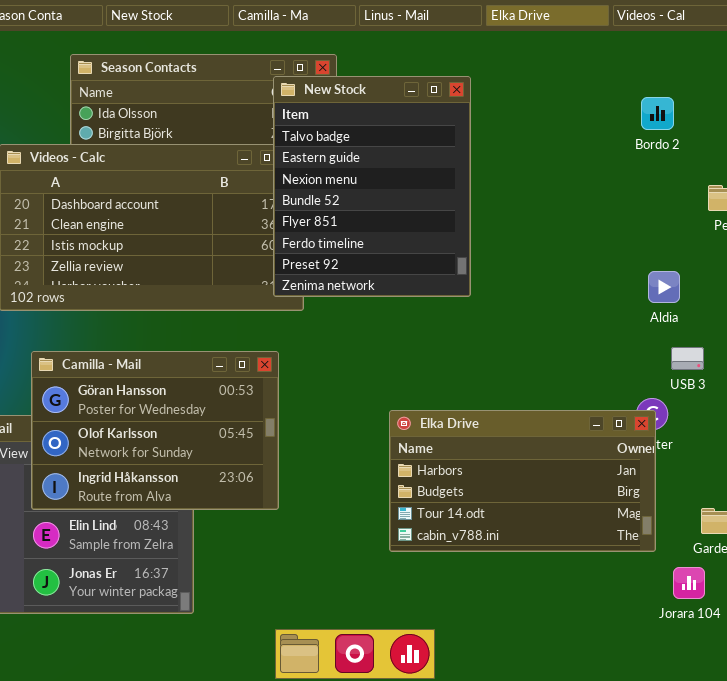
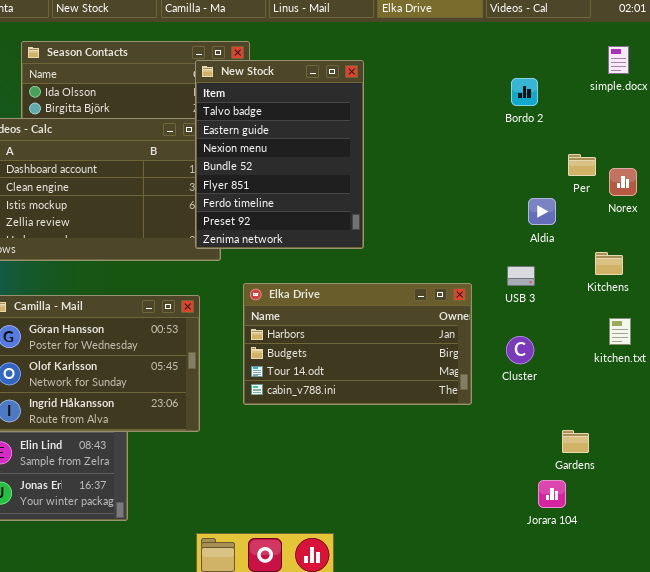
Aldia: [648,271,680,303] -> [528,198,556,225], moved
USB 3: [671,347,704,370] -> [507,266,535,286], moved
Elka Drive: [389,410,656,552] -> [243,283,472,405], moved

